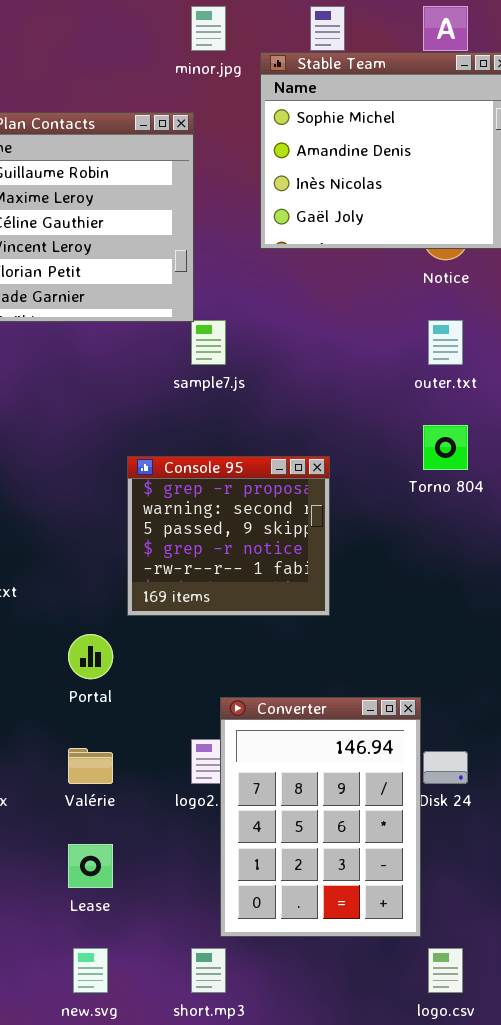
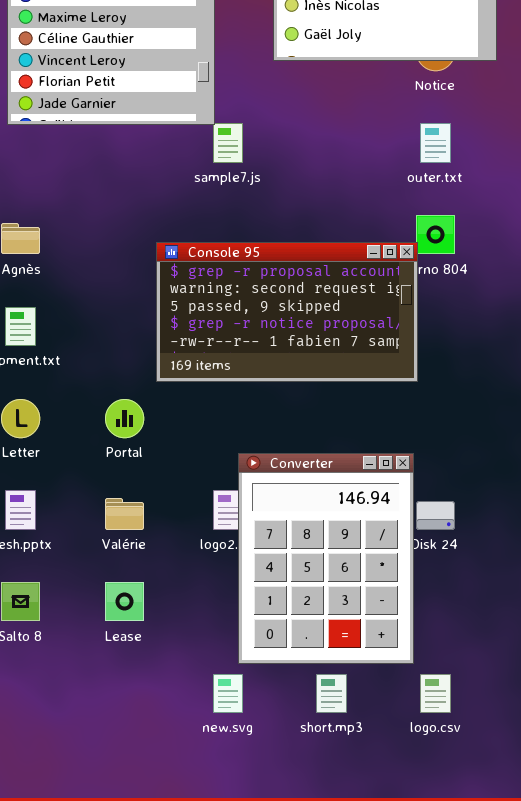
Console 95: [127,456,330,616] -> [156,242,418,382], resized
new.svg: [73,948,108,993] -> [213,674,243,713], moved
short.mp3: [191,948,226,993] -> [316,674,347,713], moved

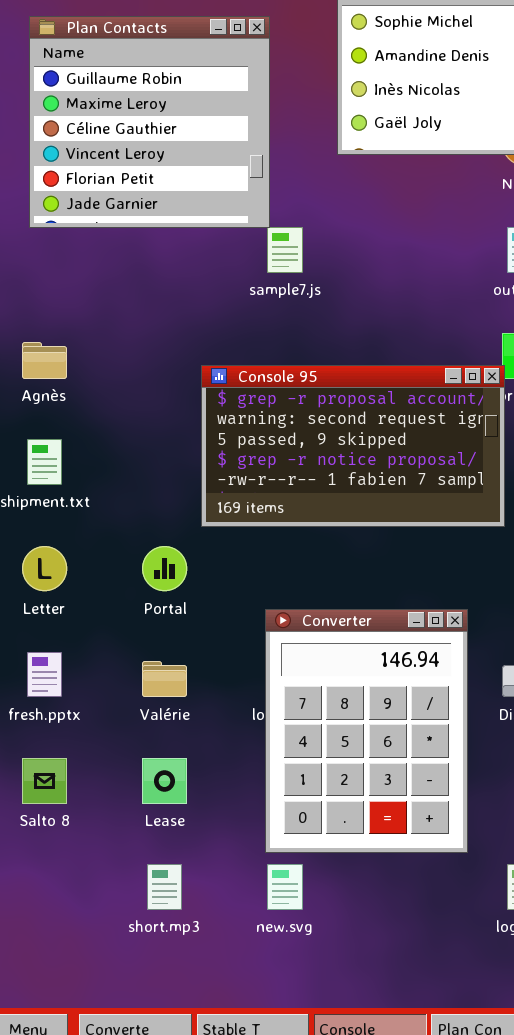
Converter: [238,453,414,664] -> [265,609,468,853], moved
short.mp3: [316,674,347,713] -> [147,864,182,910], moved

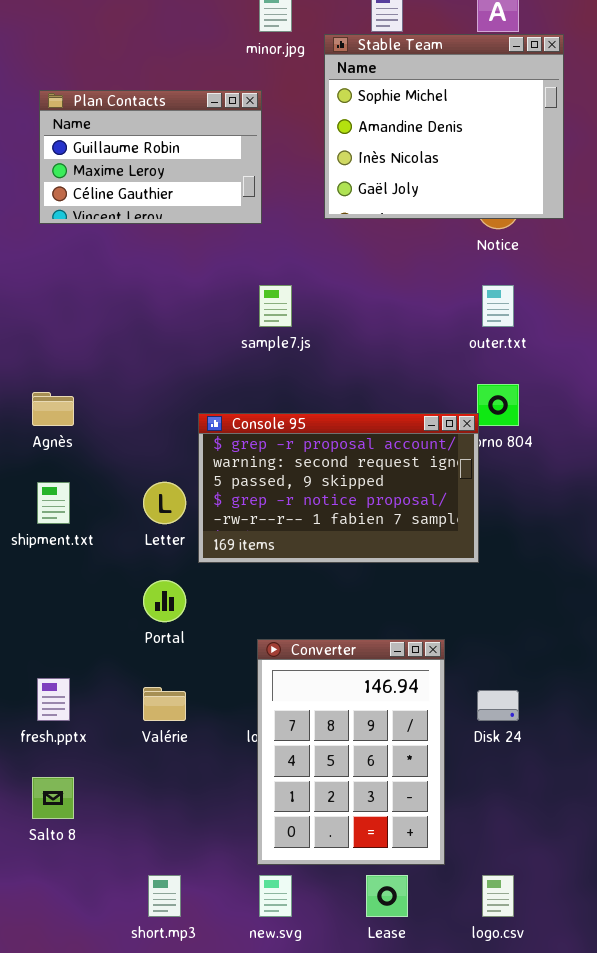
Plan Contacts: [29,16,270,228] -> [39,90,262,224], resized
Letter: [22,546,67,591] -> [143,482,186,524], moved
Lease: [142,758,187,804] -> [366,875,408,917], moved

